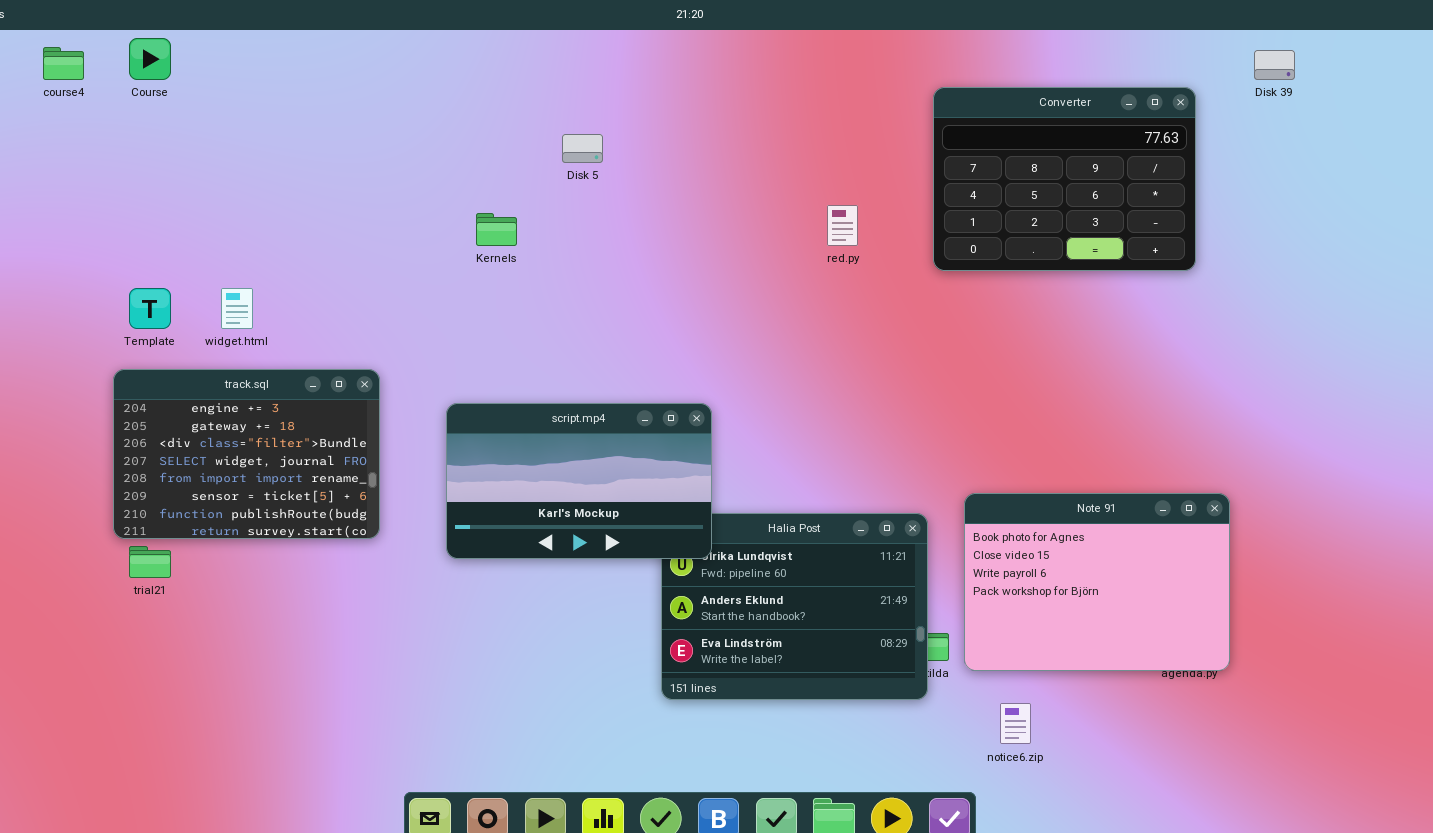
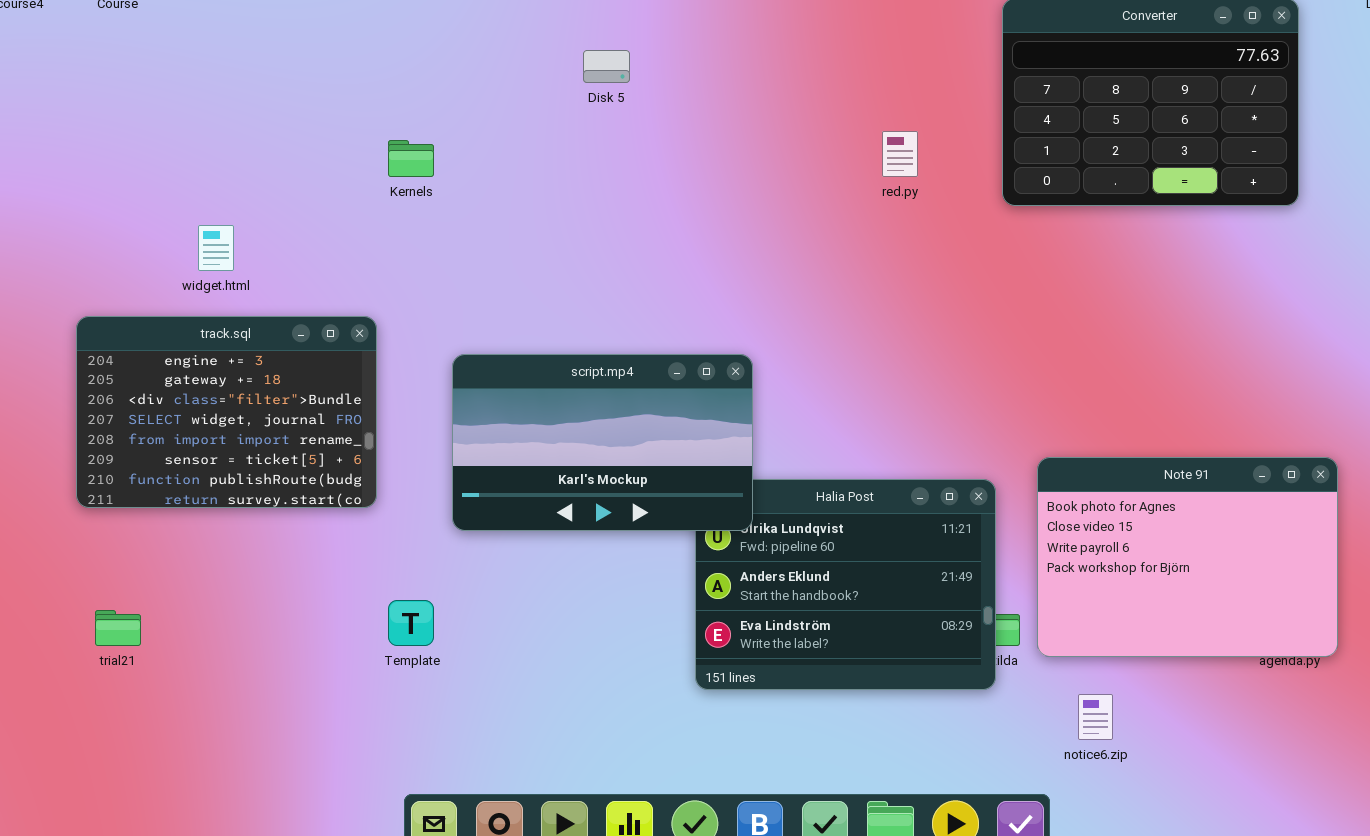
Kernels: [476,213,517,246] -> [388,140,434,177], moved
Template: [129,288,171,329] -> [388,600,434,646], moved
trial21: [129,546,171,578] -> [95,610,141,646], moved

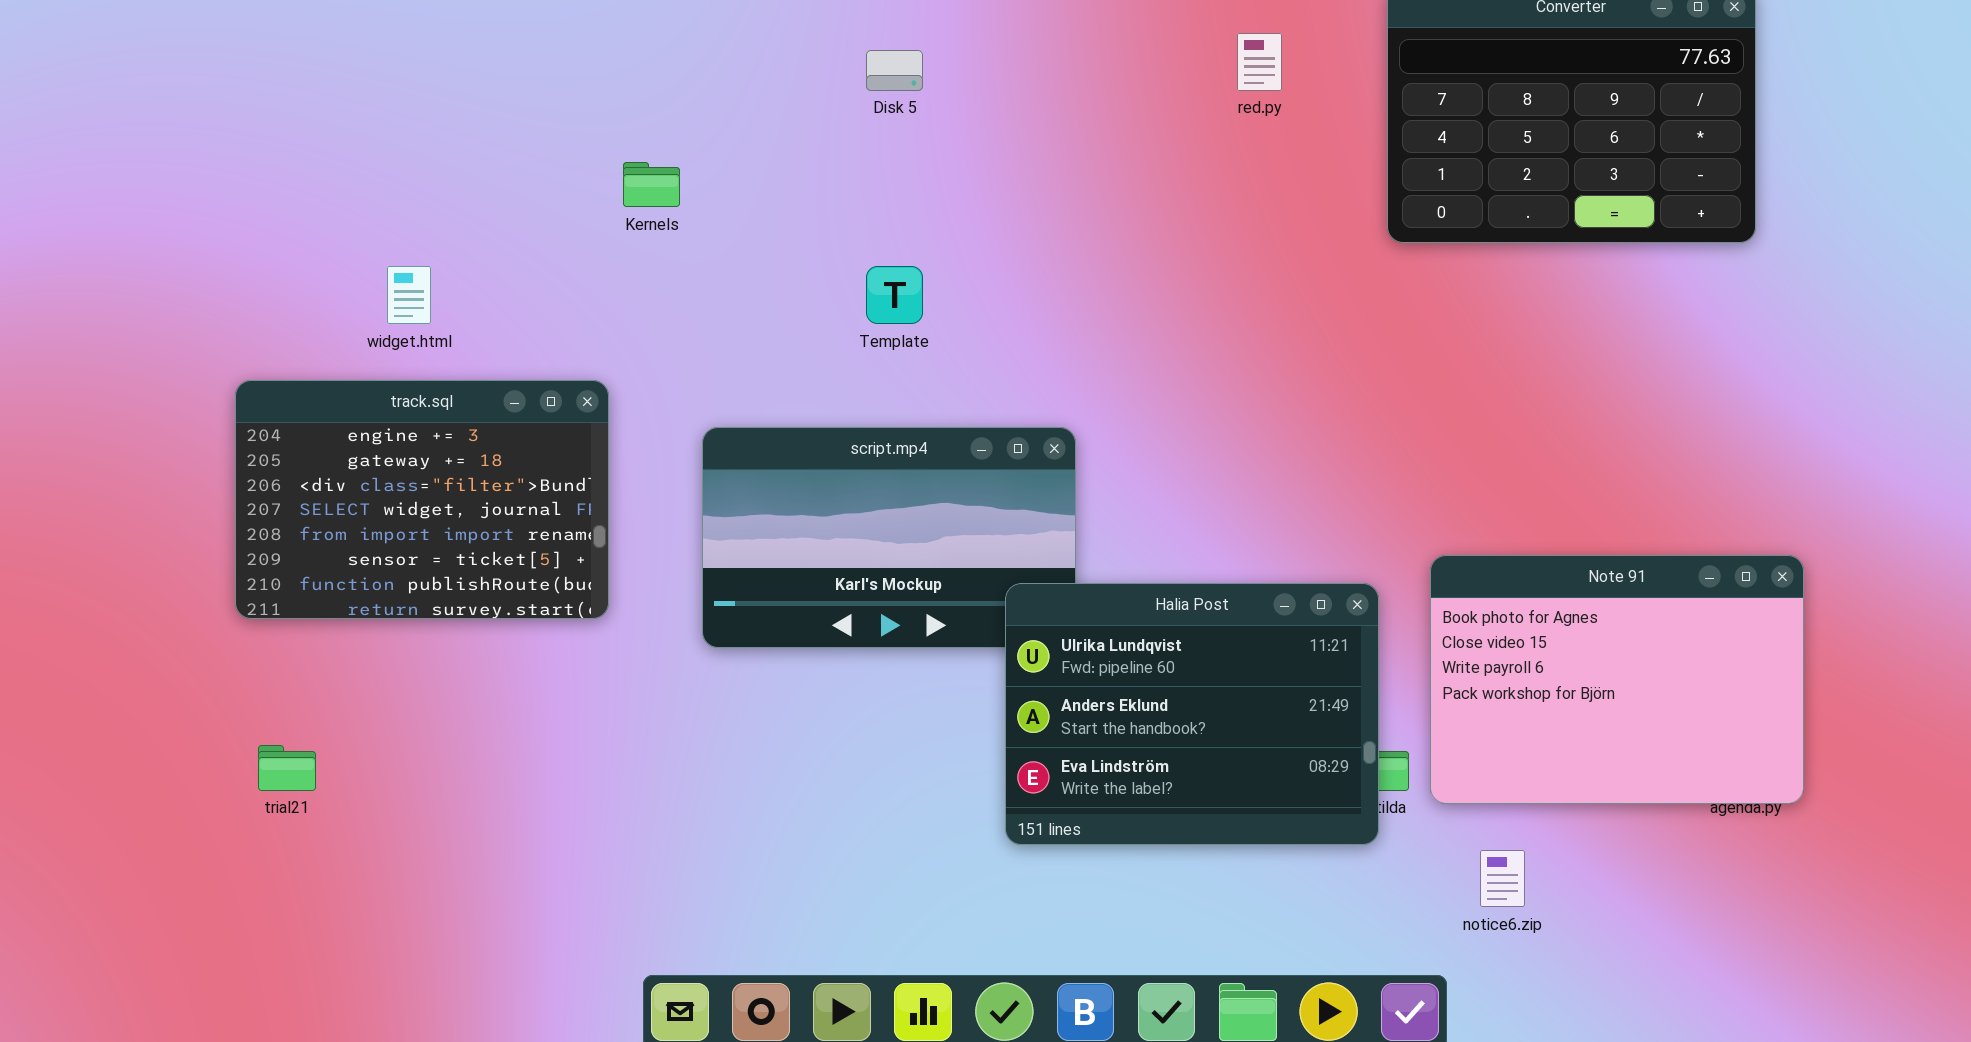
red.py: [882,131,918,177] -> [1237,33,1282,91], moved
Halia Post: [695,479,996,690] -> [1005,583,1379,845], raised
Template: [388,600,434,646] -> [866,266,923,324], moved

